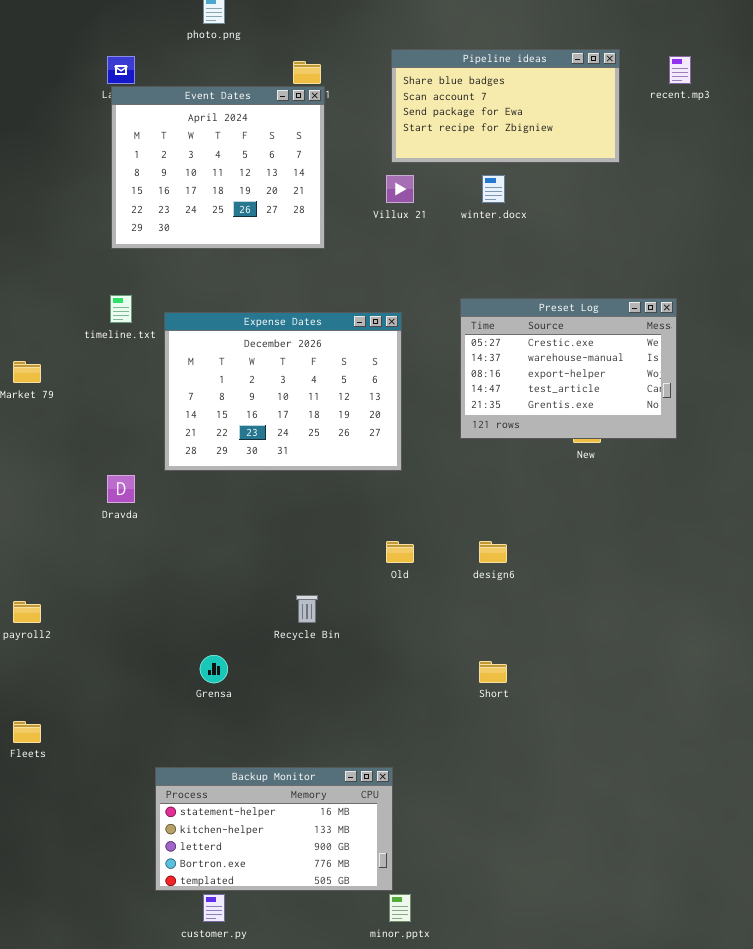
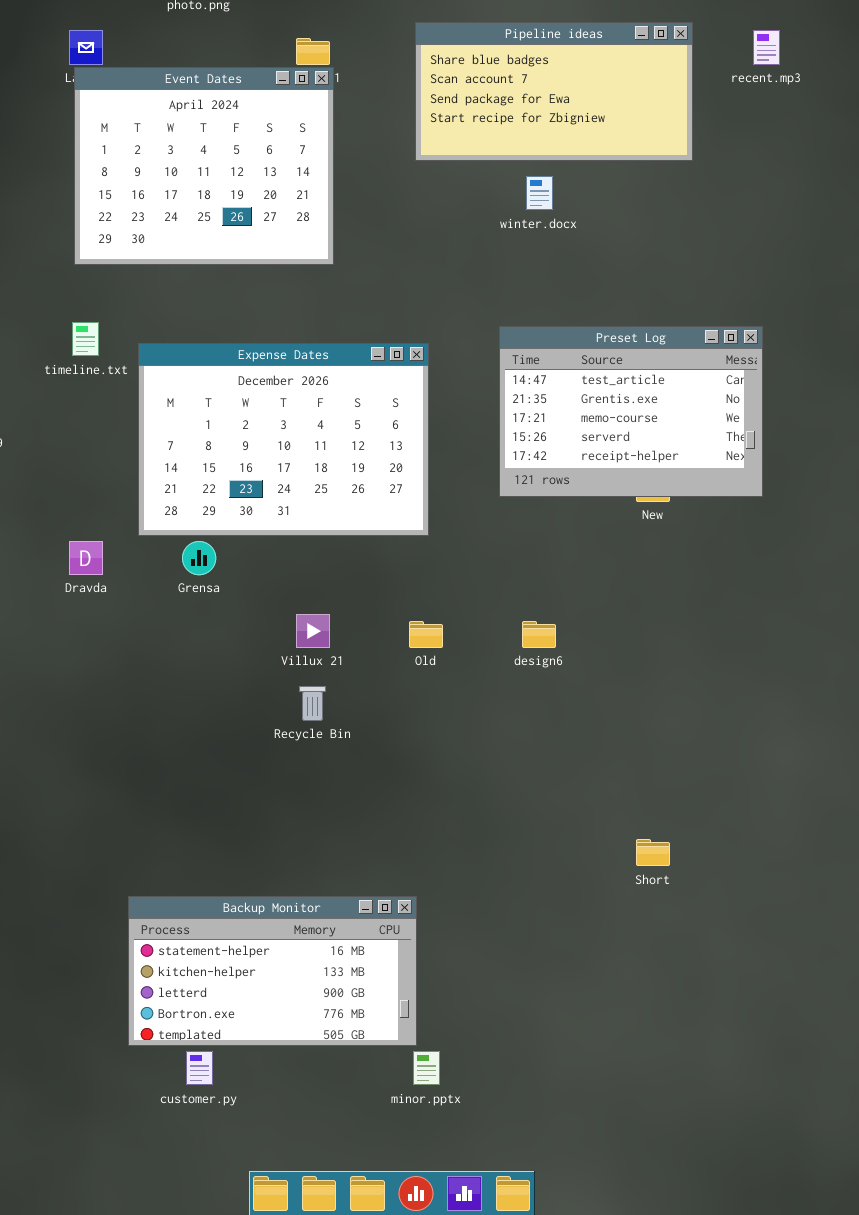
Villux 21: [386,175,414,203] -> [296,614,330,648], moved
Preset Log: [460,298,677,439] -> [499,326,763,497], scrolled down 3 rows
Grensa: [200,655,228,683] -> [182,541,216,575], moved
Short: [479,661,507,683] -> [636,839,670,866], moved

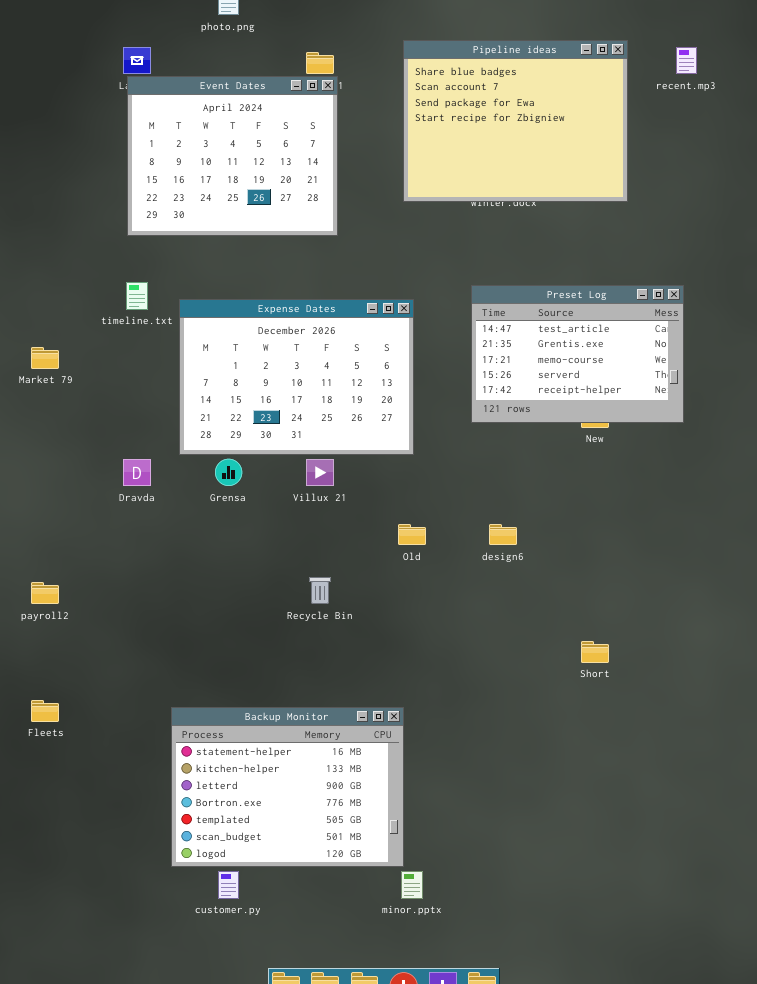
Pipeline ideas: [415,22,693,161] -> [403,40,628,202], resized
Villux 21: [296,614,330,648] -> [306,459,334,486], moved
Short: [636,839,670,866] -> [581,641,609,663], moved
Backup Monitor: [128,896,417,1046] -> [171,707,404,867], resized

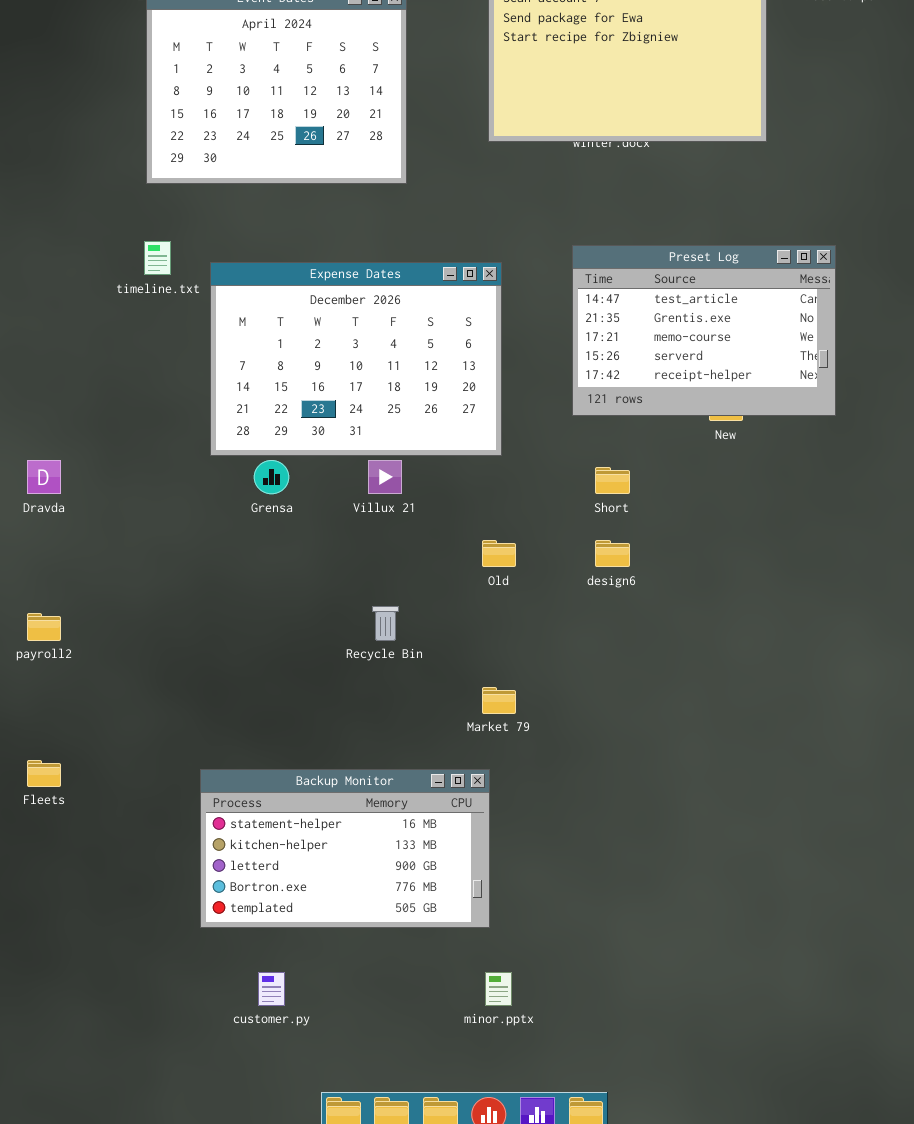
Market 79: [31,347,59,369] -> [482,687,516,714], moved
Dravda: [123,459,151,486] -> [27,460,61,494], moved
Short: [581,641,609,663] -> [595,467,630,494], moved
Backup Monitor: [171,707,404,867] -> [200,769,490,928], resized

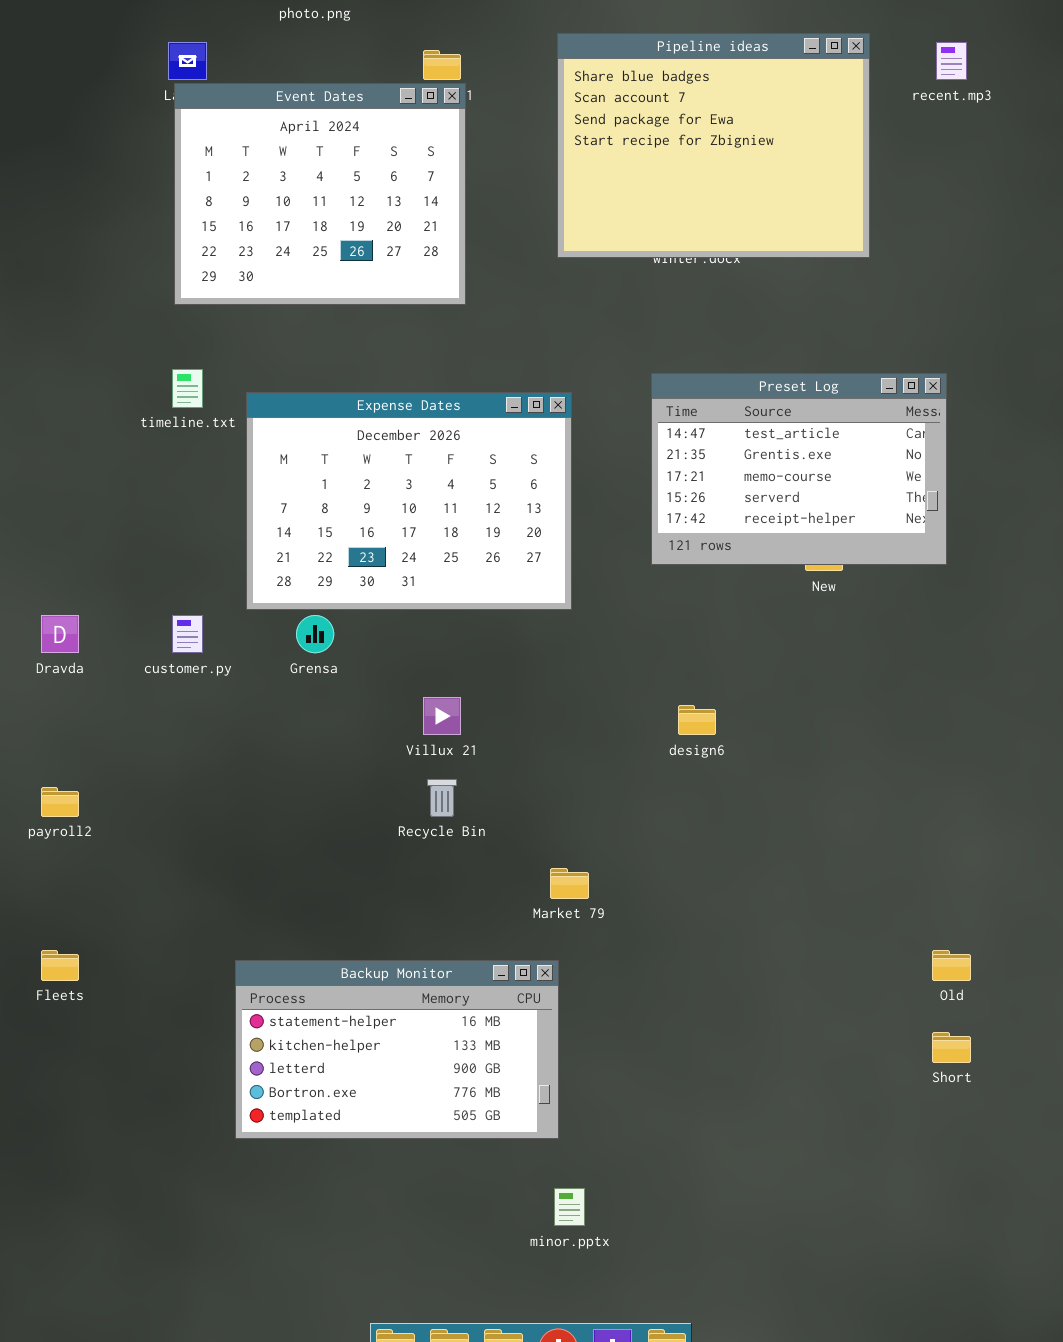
Villux 21: [368,460,402,494] -> [423,697,461,735], moved
Short: [595,467,630,494] -> [932,1032,971,1063], moved
Old: [482,540,516,567] -> [932,950,971,981], moved
customer.py: [258,972,285,1006] -> [172,615,203,653], moved

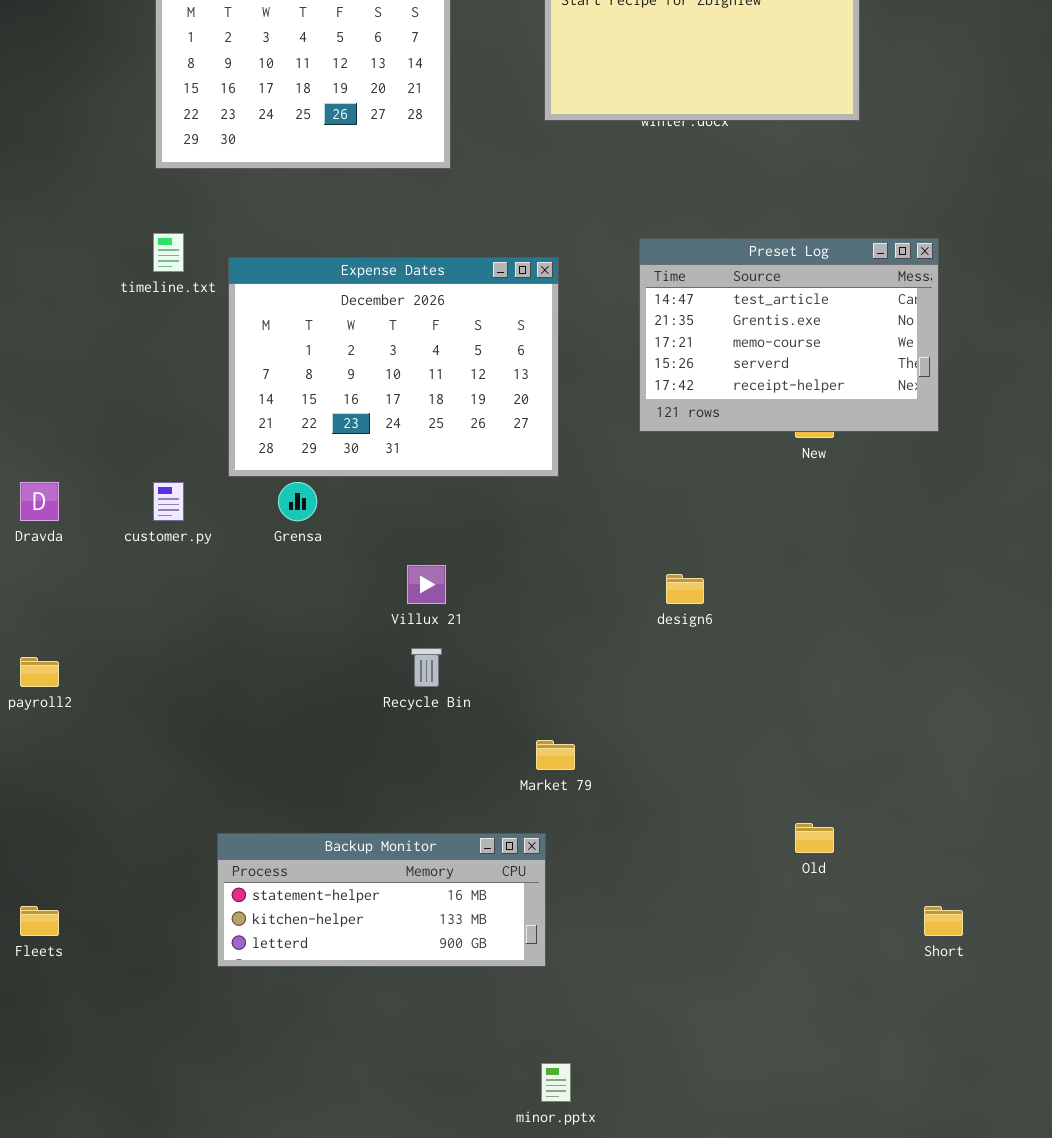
Fleets: [41,950,79,981] -> [20,906,59,936], moved
Old: [932,950,971,981] -> [795,823,834,853], moved
Backup Monitor: [235,960,559,1139] -> [217,833,546,967], resized

